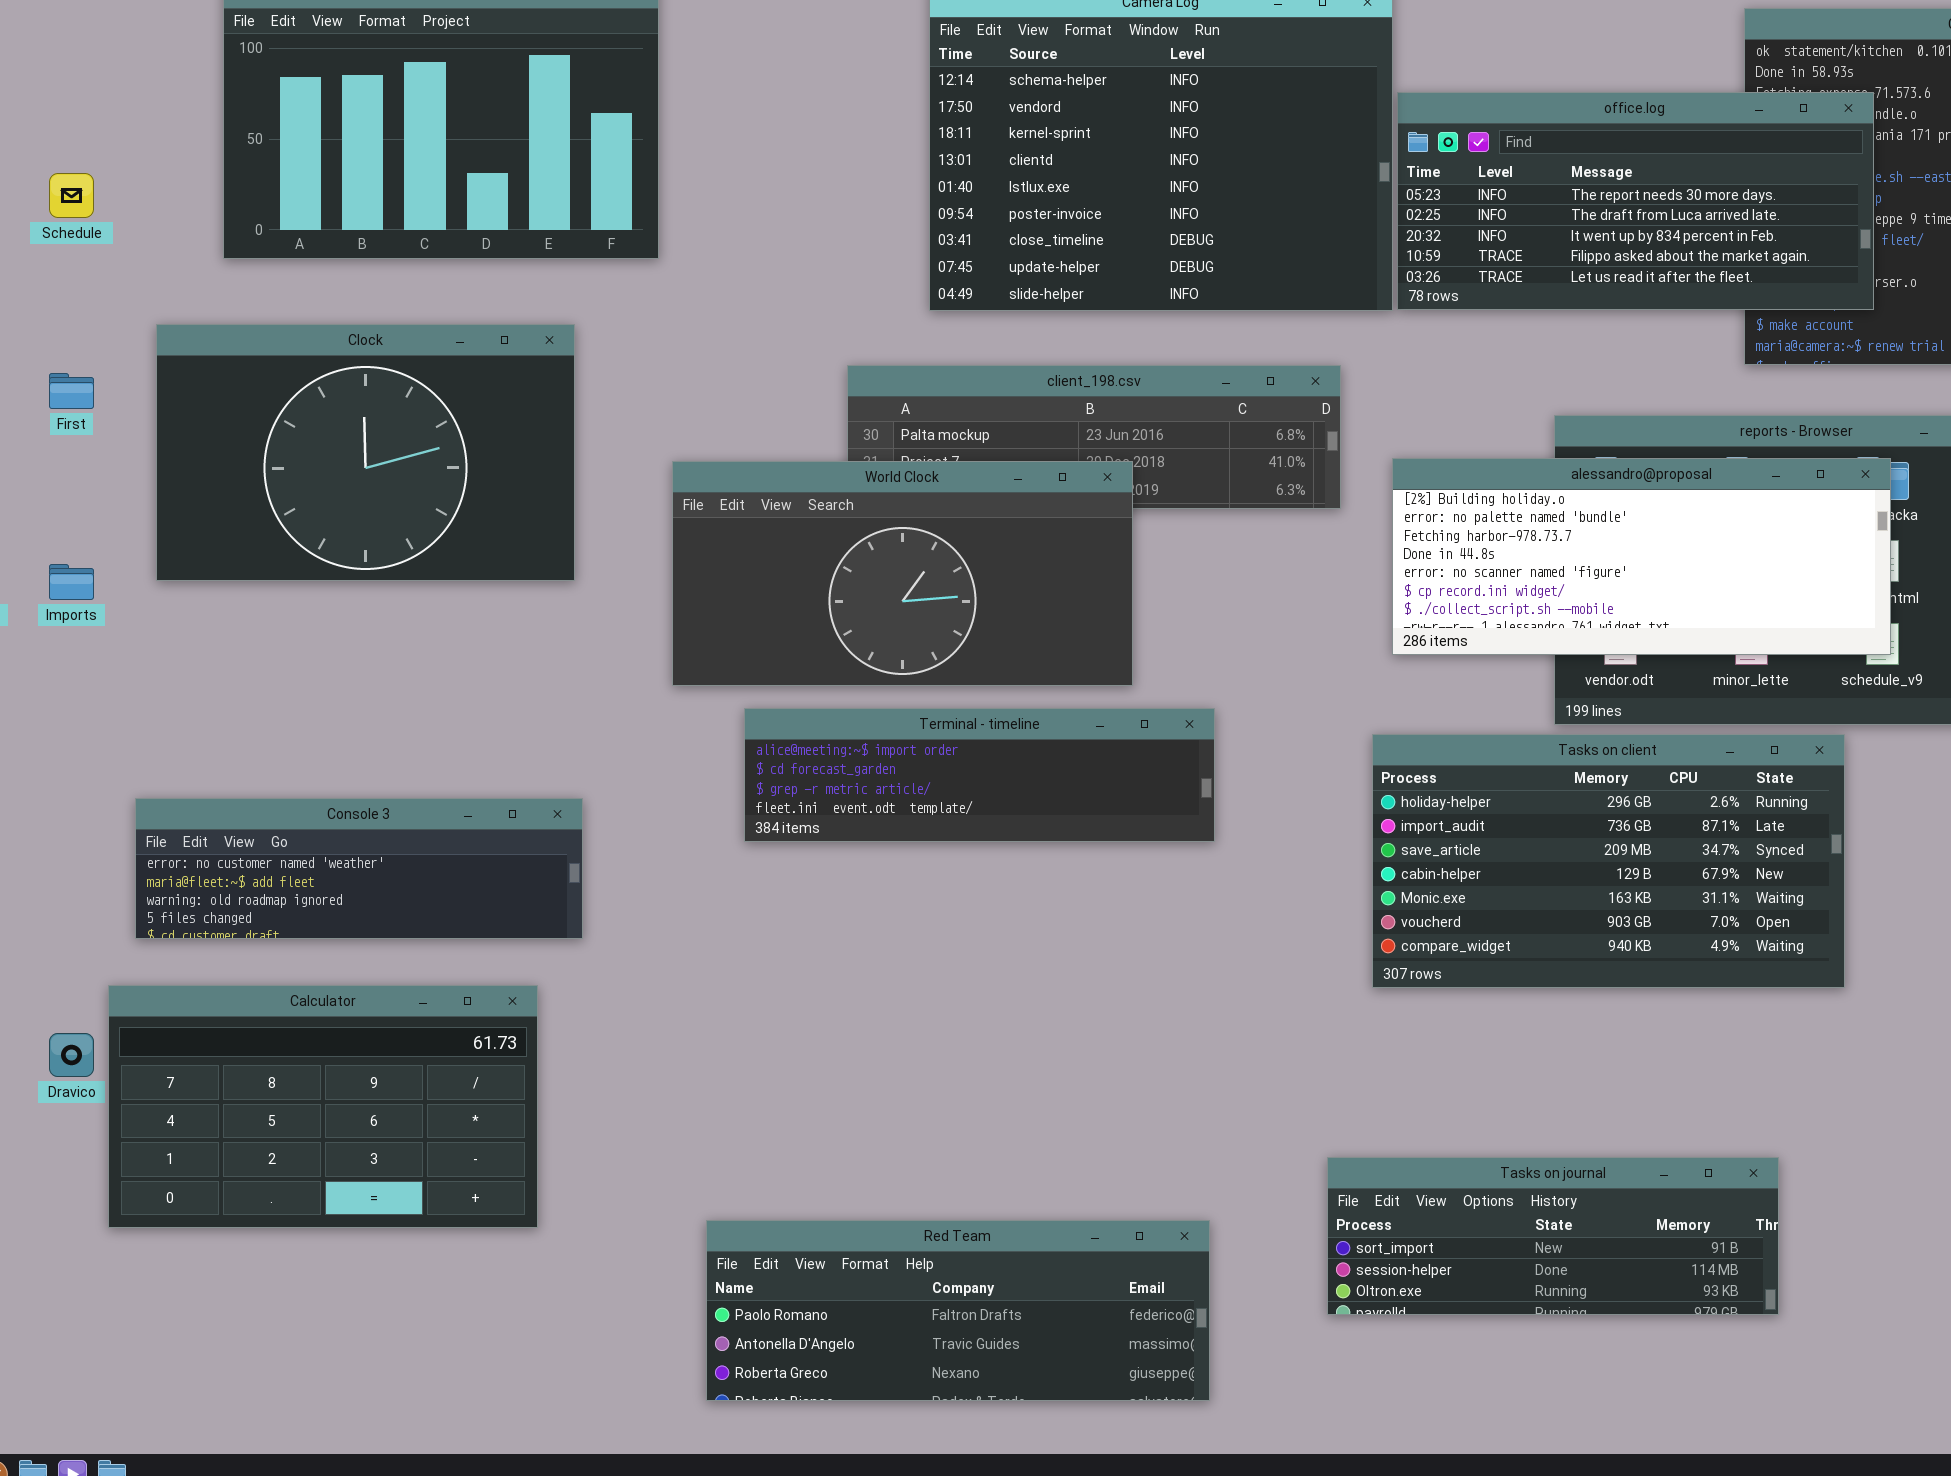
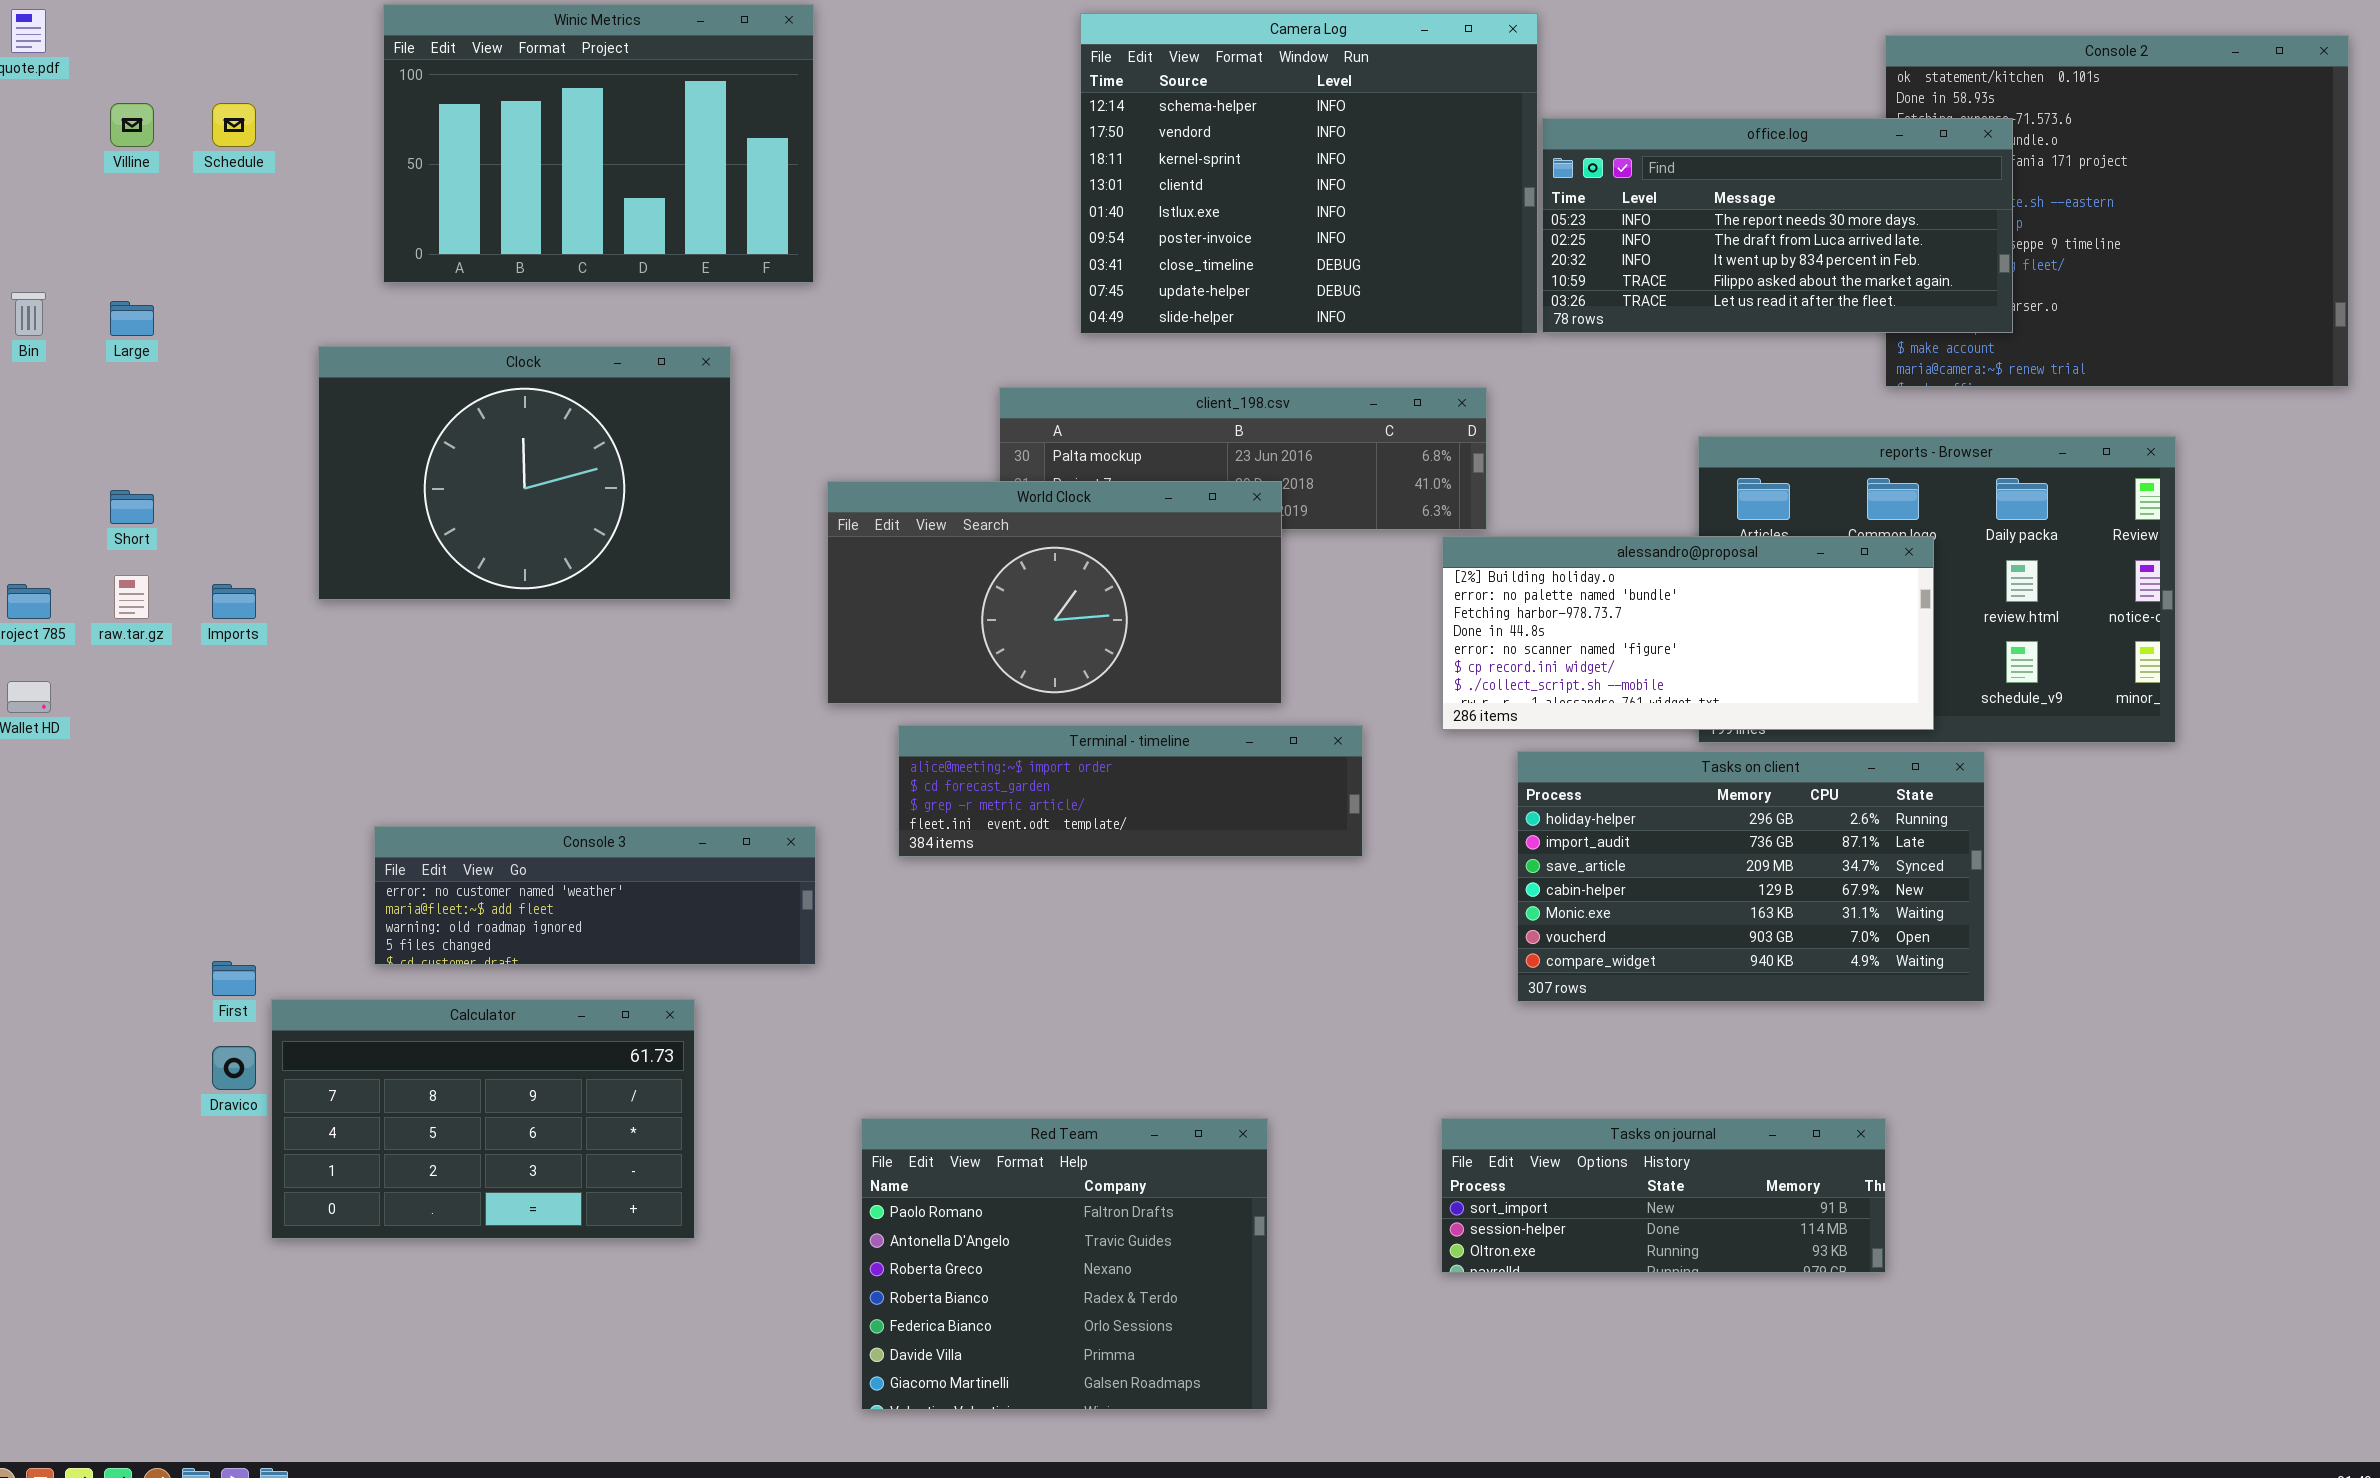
Schedule: [49,173,94,218] -> [212,103,256,147], moved
First: [49,373,94,409] -> [212,961,256,996], moved
alessandro@proposal: [1392,458,1891,655] -> [1442,536,1934,730], moved
Console 3: [135,798,583,939] -> [374,826,816,965], moved
Tasks on journal: [1327,1157,1779,1315] -> [1441,1118,1886,1273], moved
Red Team: [706,1220,1210,1401] -> [861,1118,1268,1410], resized

